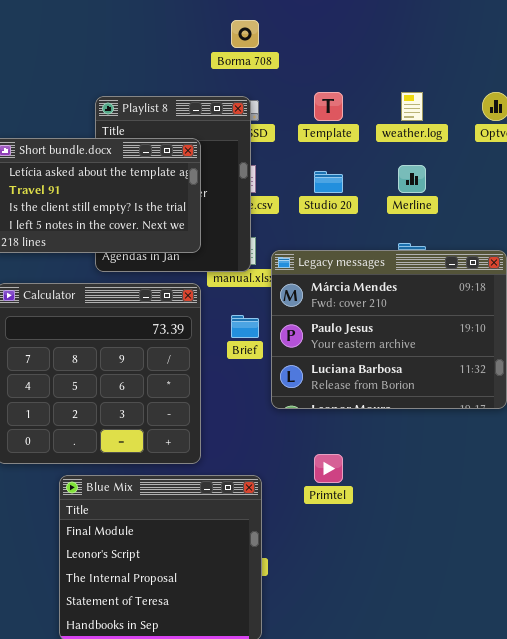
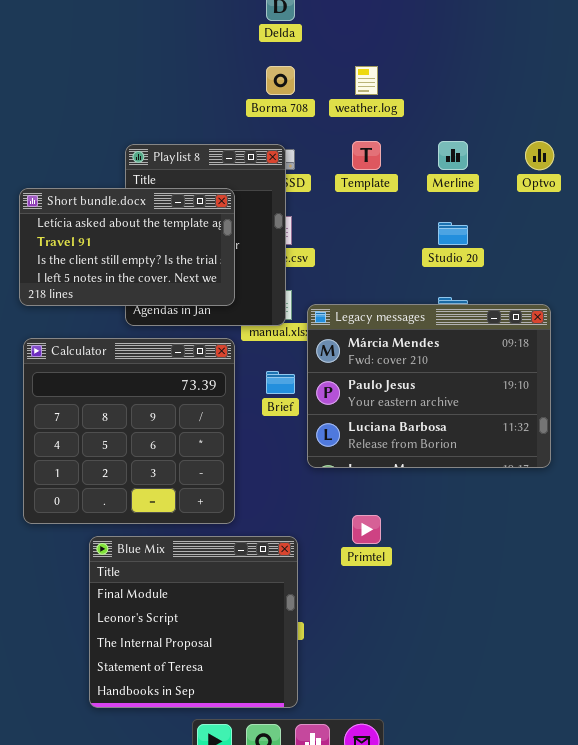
weather.log: [401,92,423,121] -> [355,66,378,95], moved
Merline: [398,165,426,193] -> [438,141,468,170], moved
Studio 20: [314,171,343,193] -> [438,222,468,245], moved

